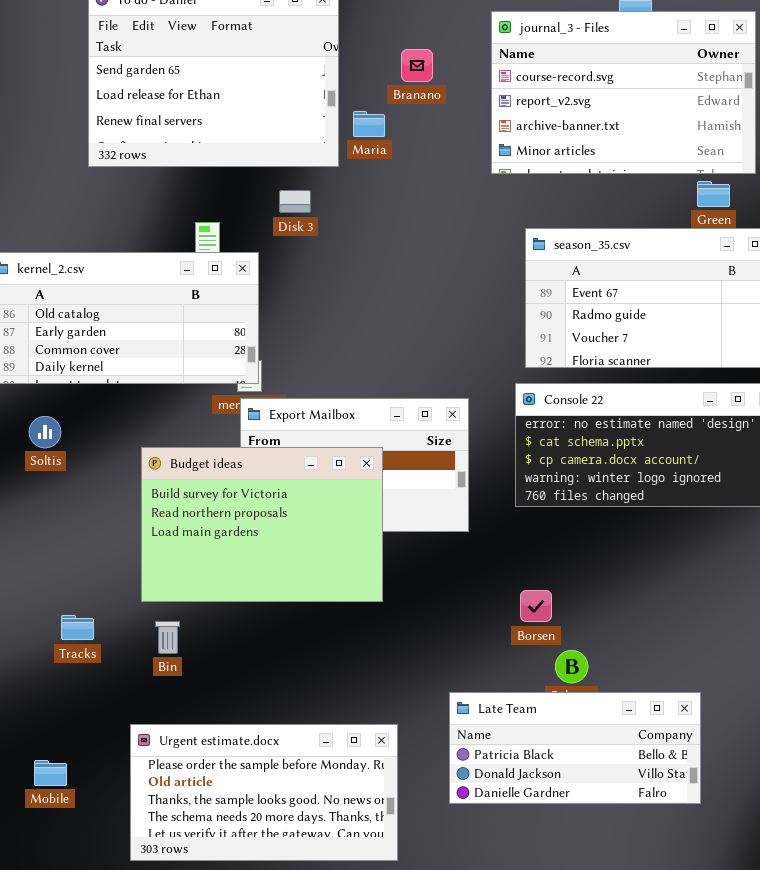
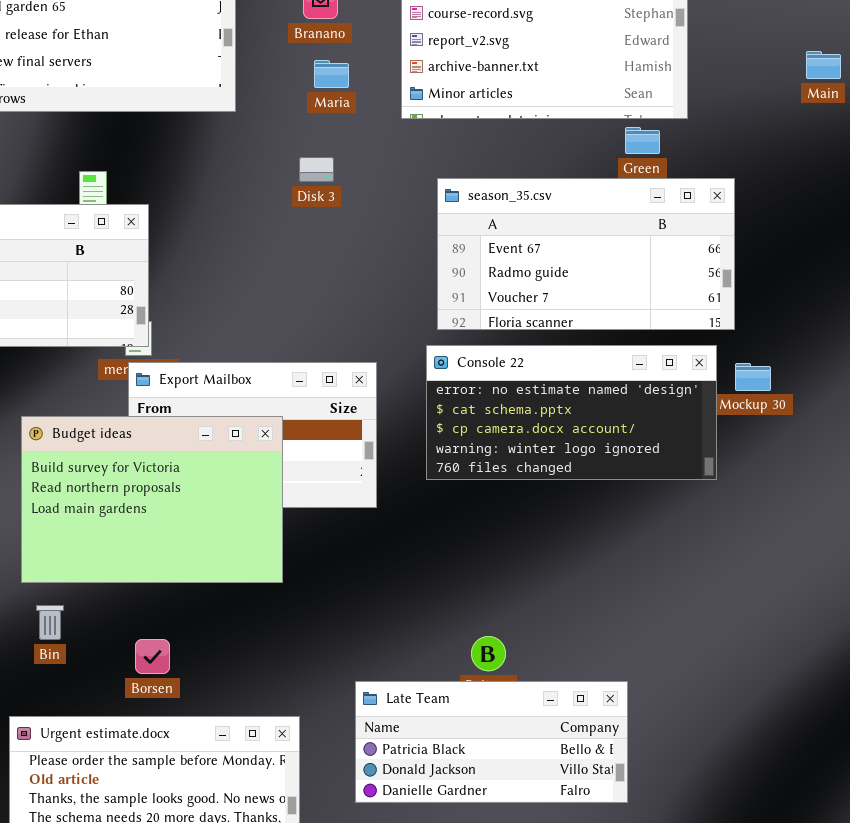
Maria: [353,111,385,137] -> [314,60,349,88], moved
Disk 3: [279,190,311,213] -> [299,157,334,182], moved
Borsen: [520,590,552,622] -> [135,639,170,674], moved

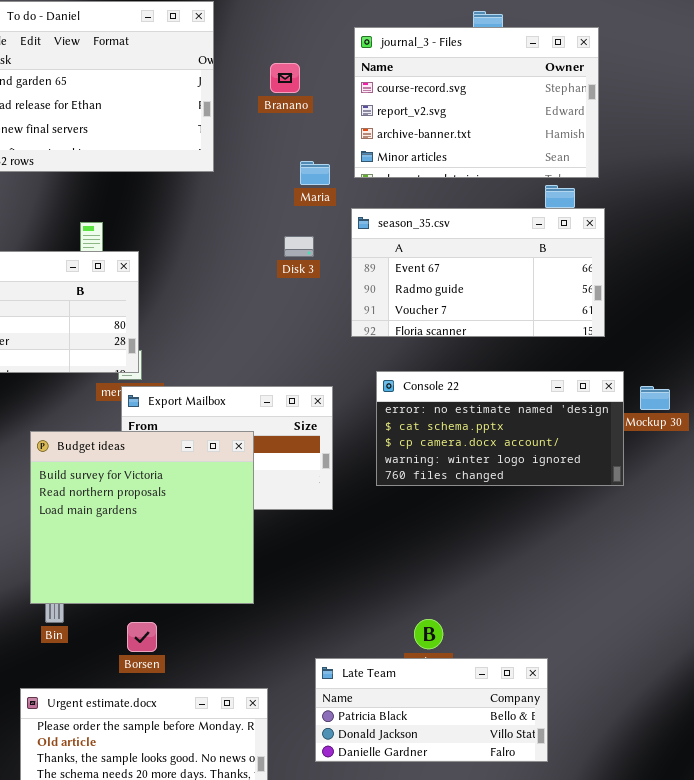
Maria: [314,60,349,88] -> [300,161,330,185], moved
Disk 3: [299,157,334,182] -> [284,236,314,257], moved
season_35.csv: [437,178,735,330] -> [351,208,605,337], moved
Budget ideas: [21,416,283,583] -> [30,431,254,604], resized

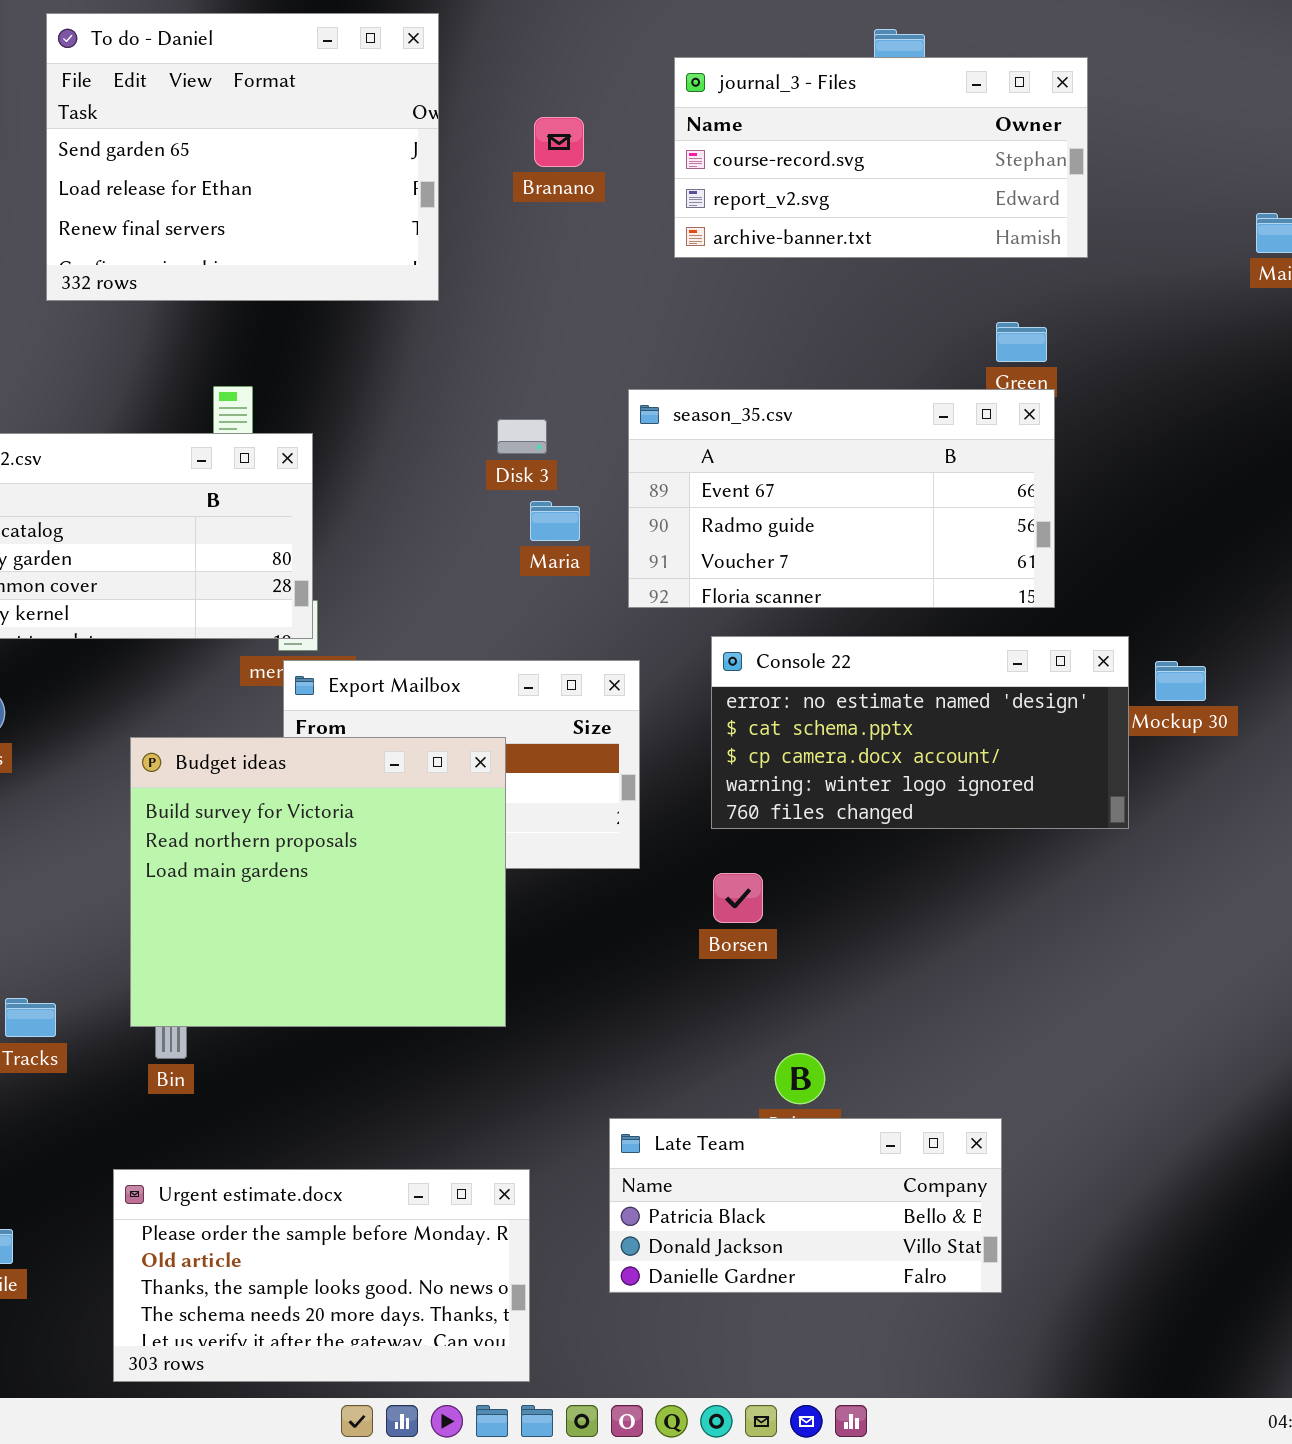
journal_3 - Files: [354,27,599,178] -> [674,57,1088,258], resized
Maria: [300,161,330,185] -> [530,501,580,541], moved
season_35.csv: [351,208,605,337] -> [628,389,1055,608], moved
Disk 3: [284,236,314,257] -> [497,419,547,454], moved
Borsen: [127,622,157,652] -> [713,873,763,923], moved

